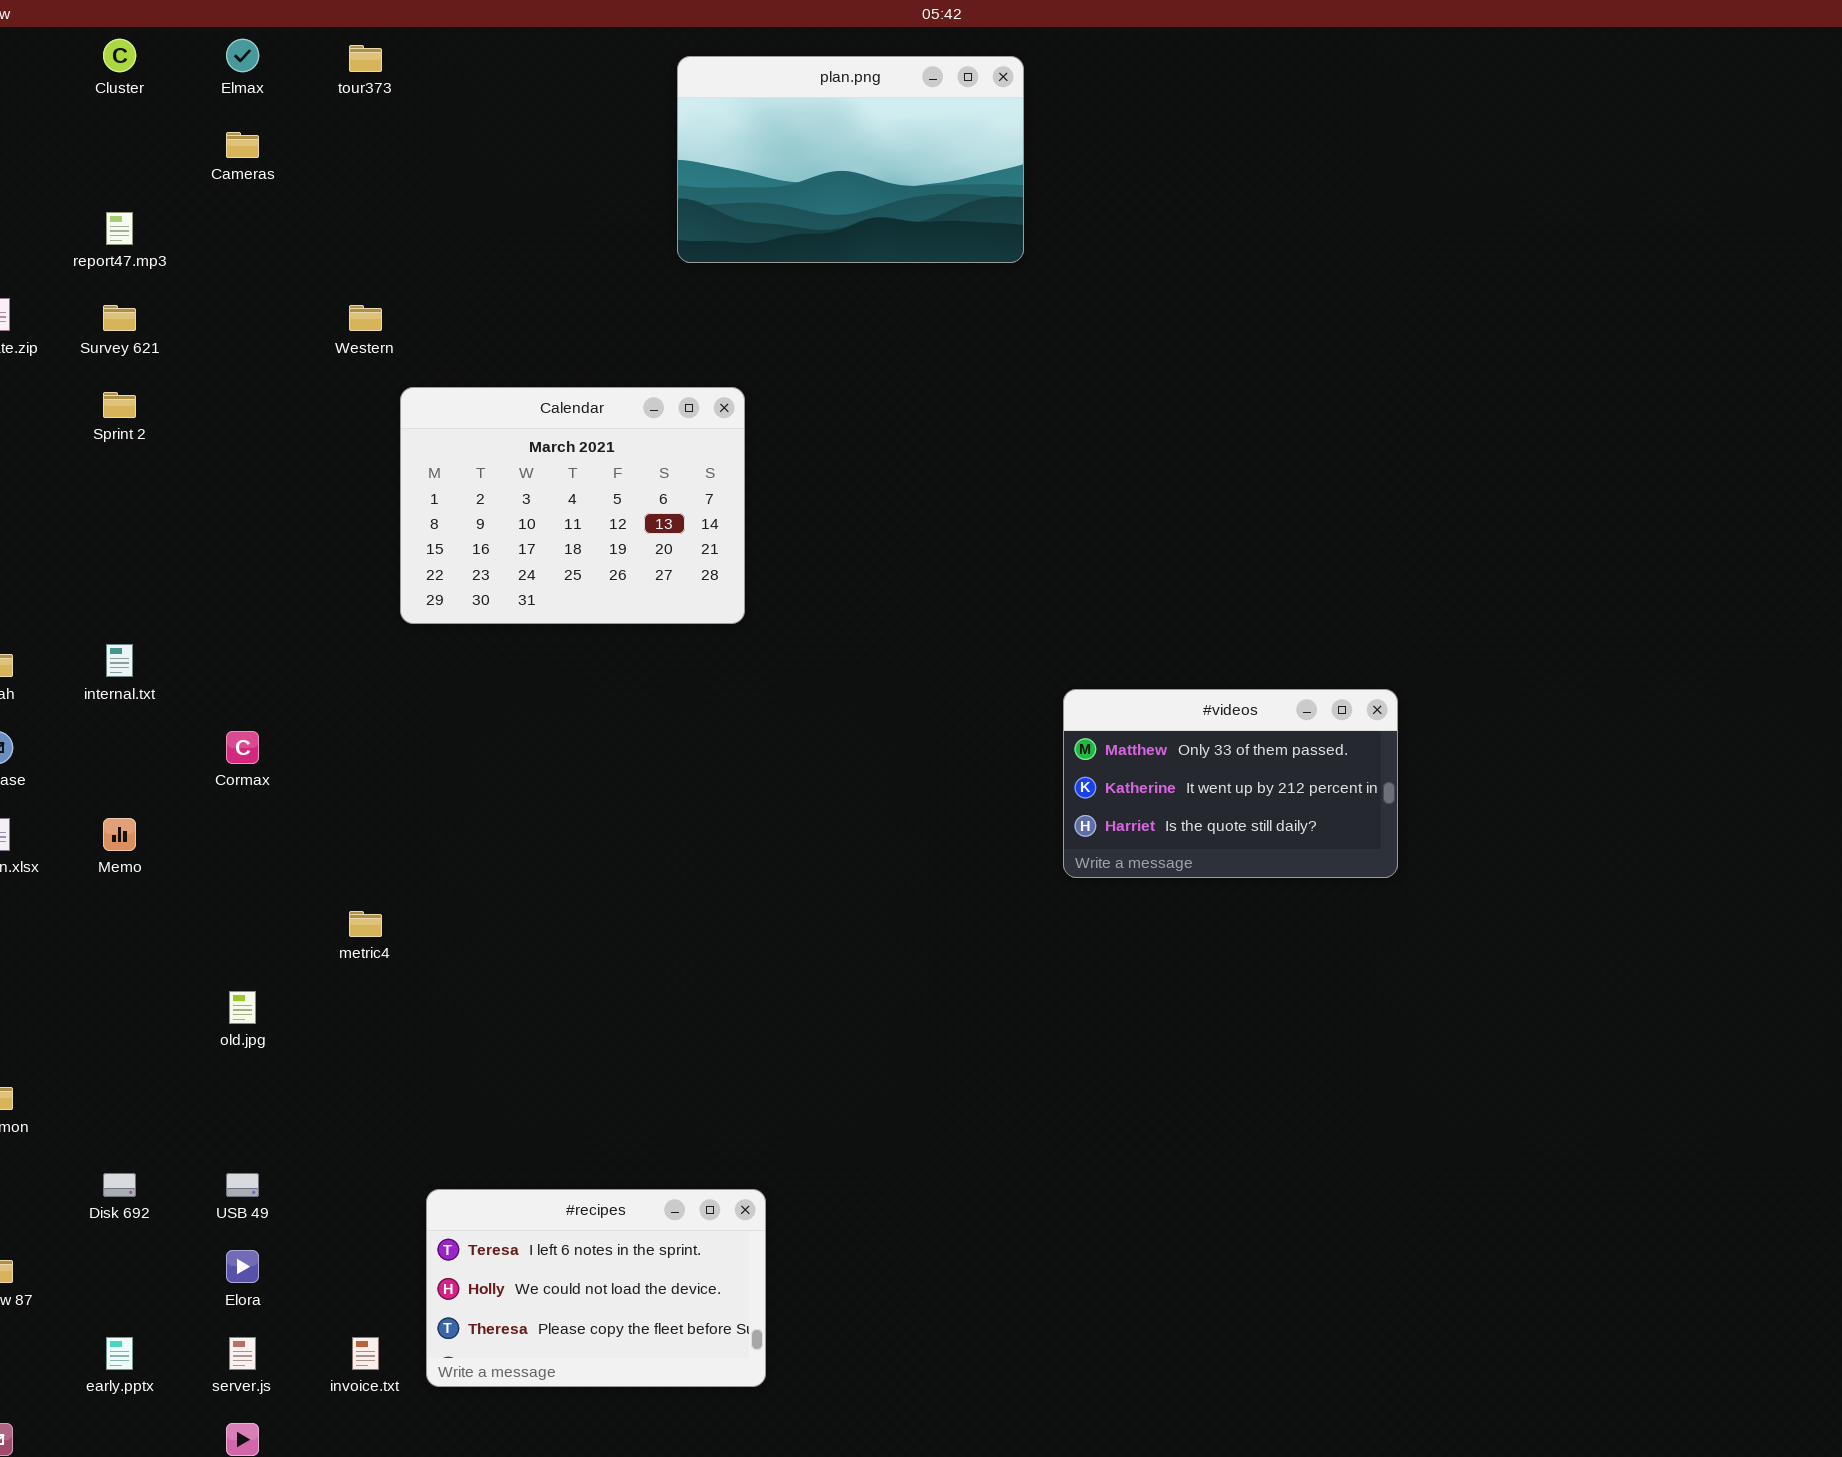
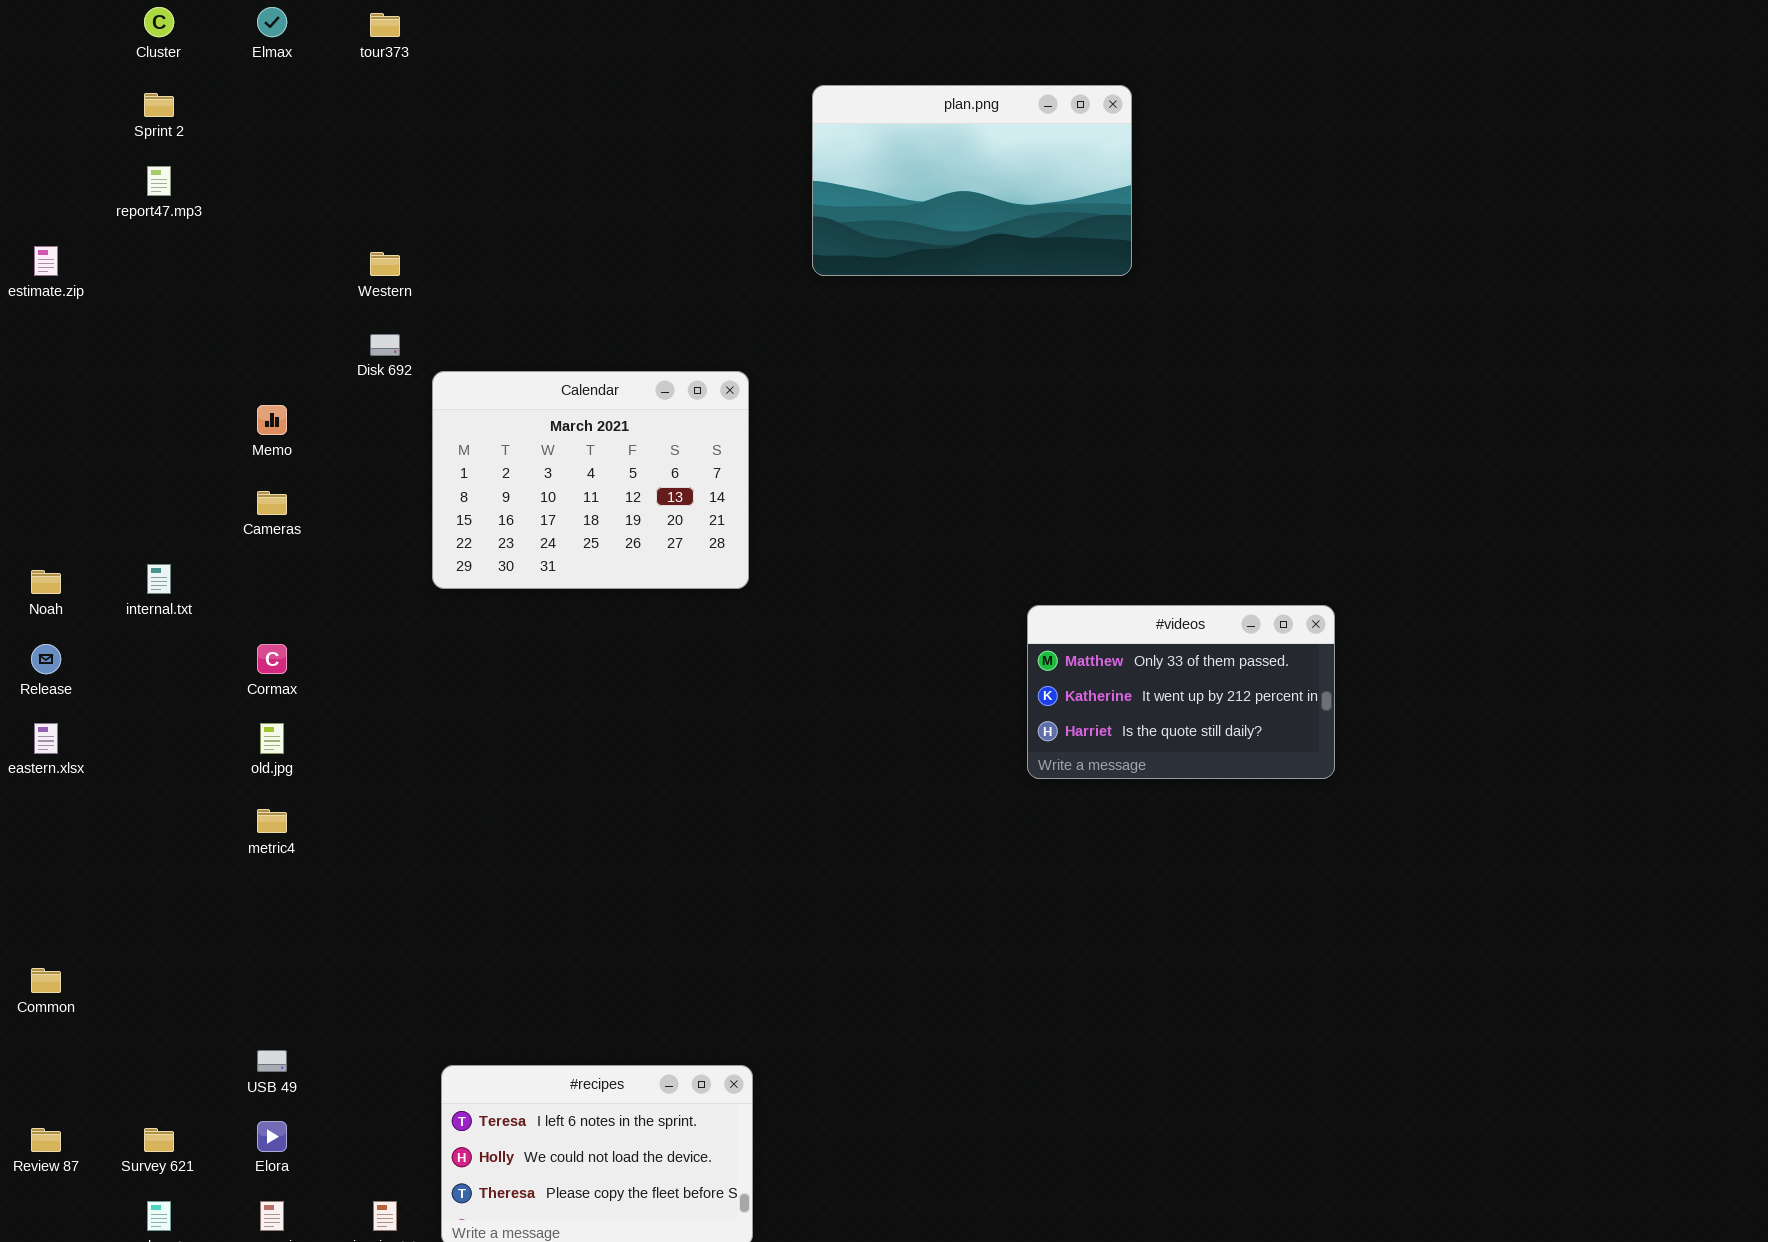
plan.png: [677,56,1024,263] -> [812,85,1132,276], moved
Cameras: [226,132,259,158] -> [257,491,287,515], moved
Survey 621: [103,305,136,331] -> [144,1128,174,1152], moved
Calendar: [400,387,745,624] -> [432,371,749,589], moved
Sprint 2: [103,392,136,418] -> [144,93,174,117], moved
Memo: [103,818,136,851] -> [257,405,287,435], moved
metric4: [349,911,382,937] -> [257,809,287,833], moved
old.jpg: [229,991,256,1024] -> [260,723,284,754], moved
Disk 692: [103,1173,136,1197] -> [370,334,400,356], moved

